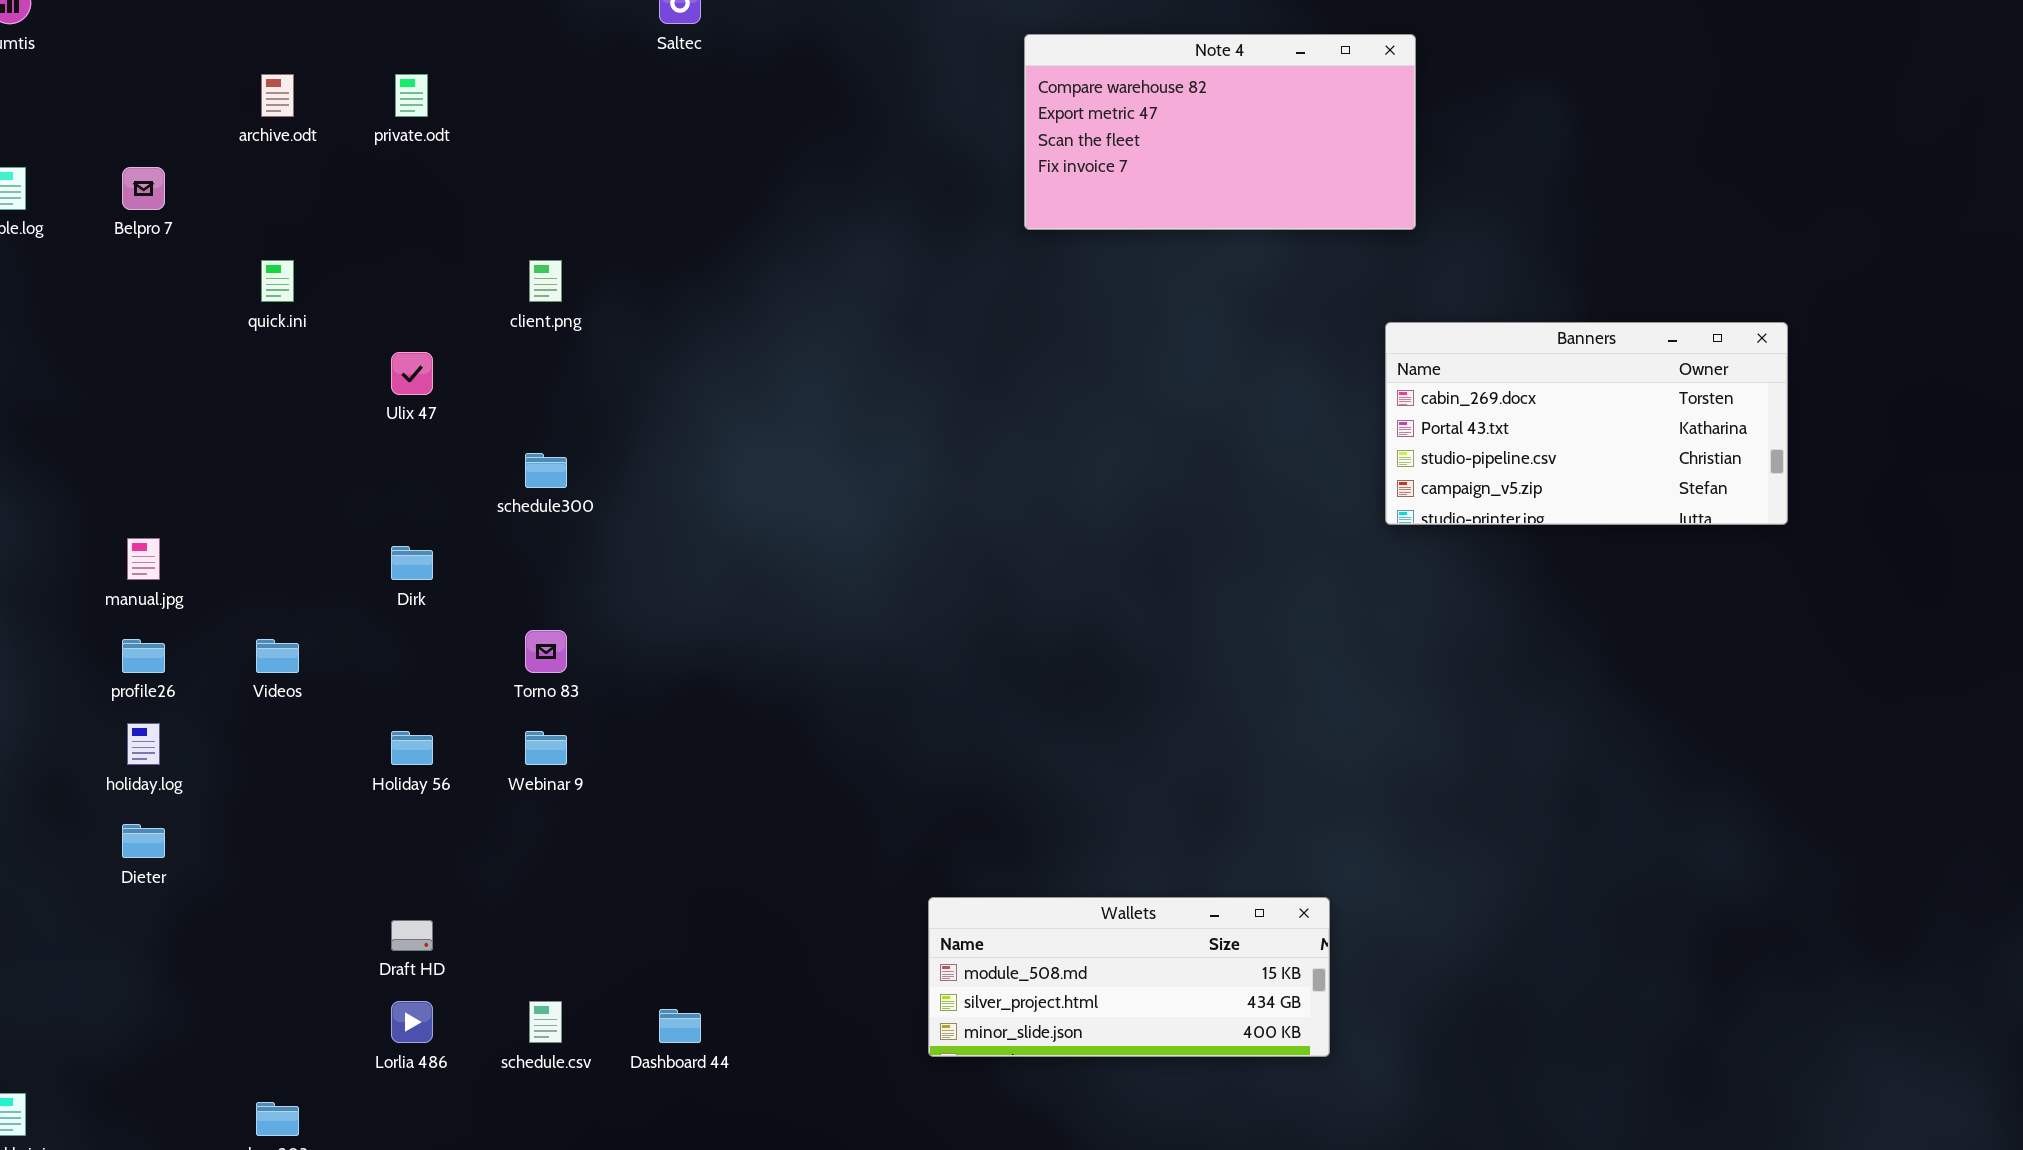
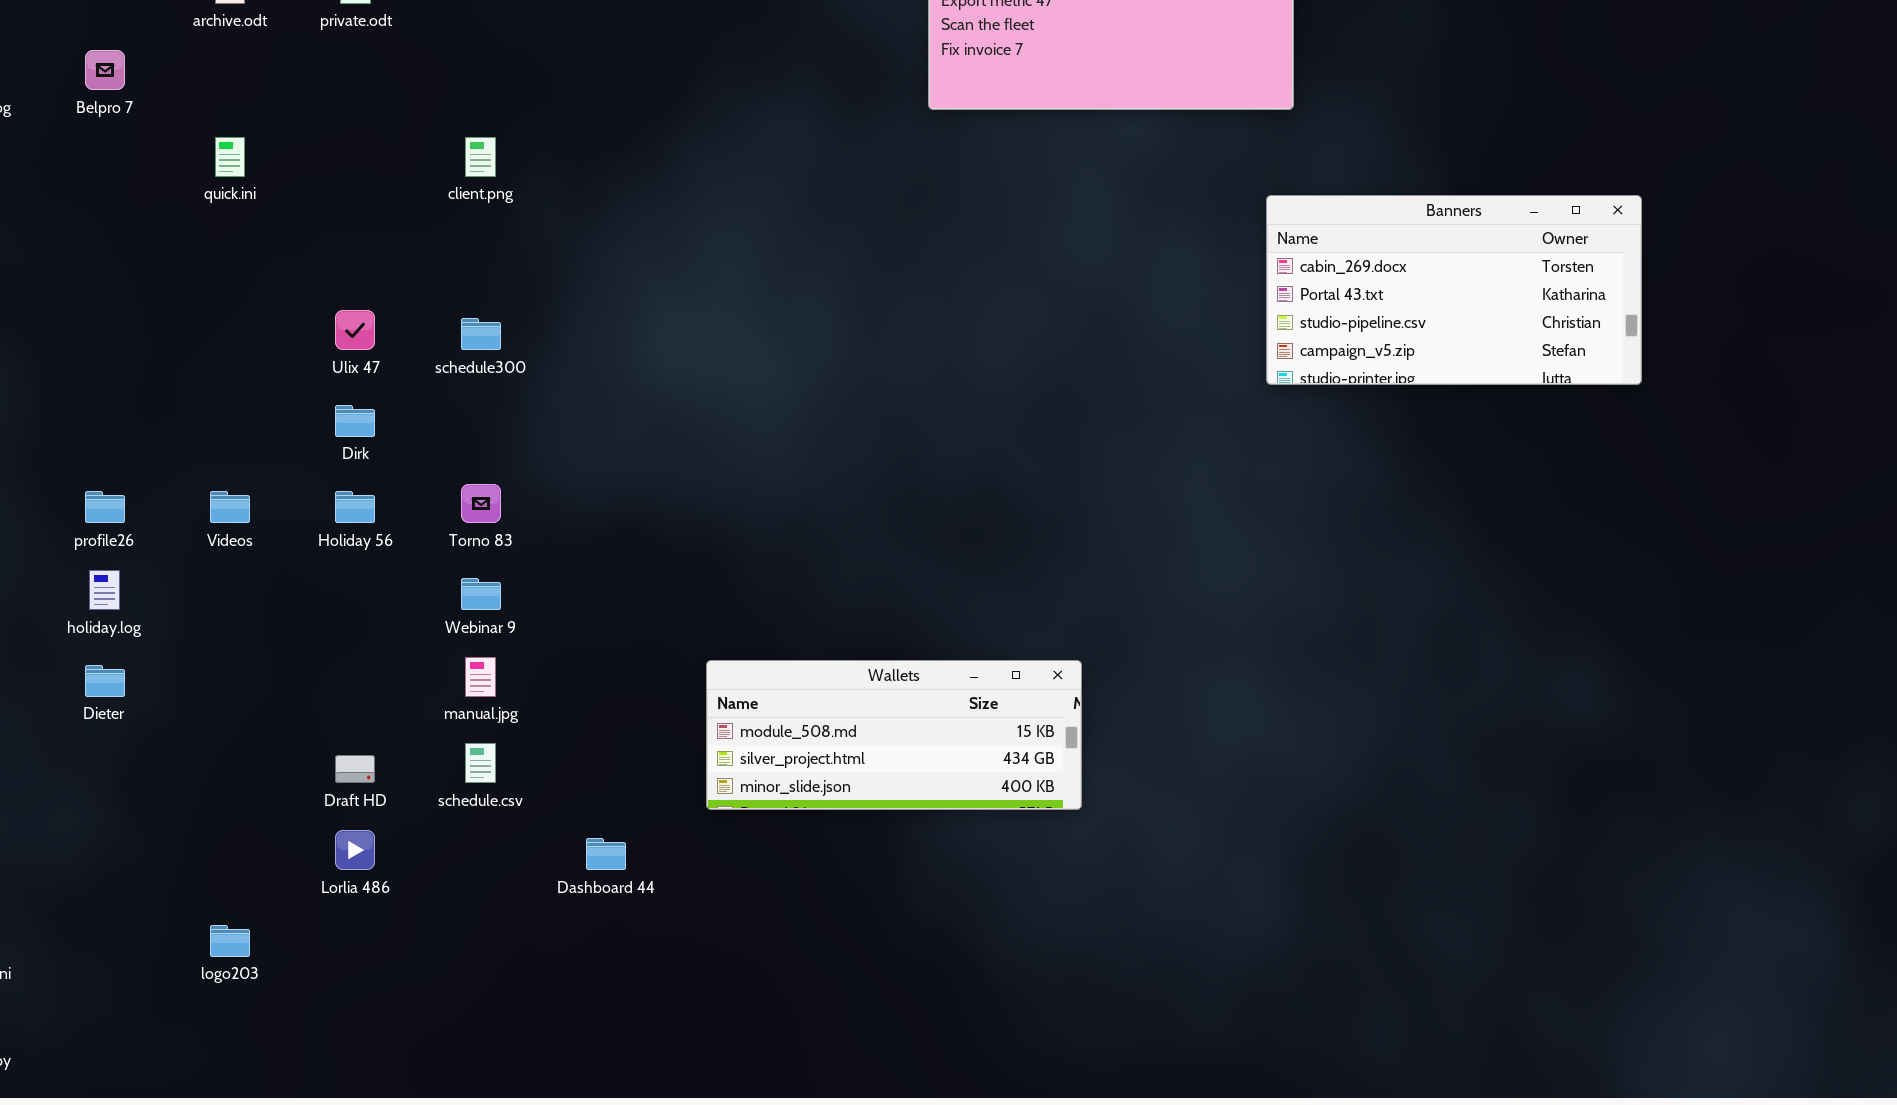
Ulix 47: [391,352,433,395] -> [335,310,375,350], moved
manual.jpg: [127,538,160,580] -> [465,657,496,697], moved
Holiday 56: [391,731,433,765] -> [335,491,375,523], moved
Wallets: [928,897,1330,1057] -> [706,660,1082,810], moved
schedule.csv: [529,1001,562,1043] -> [465,743,496,783], moved

